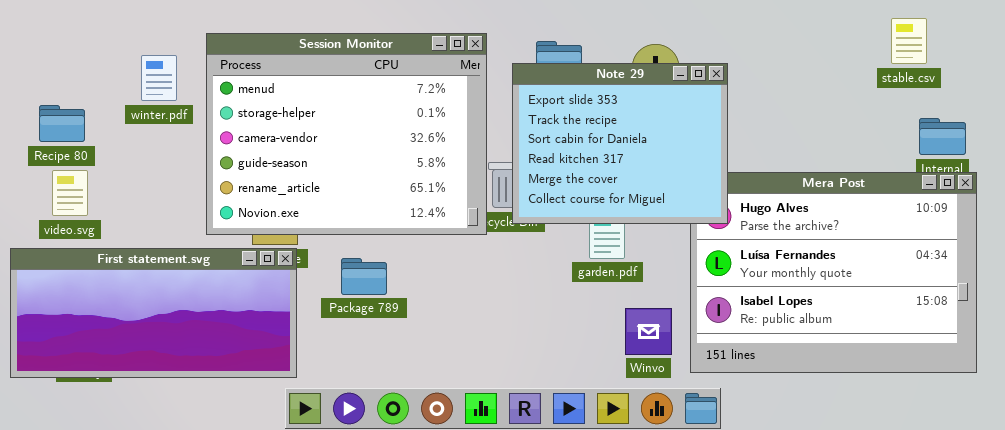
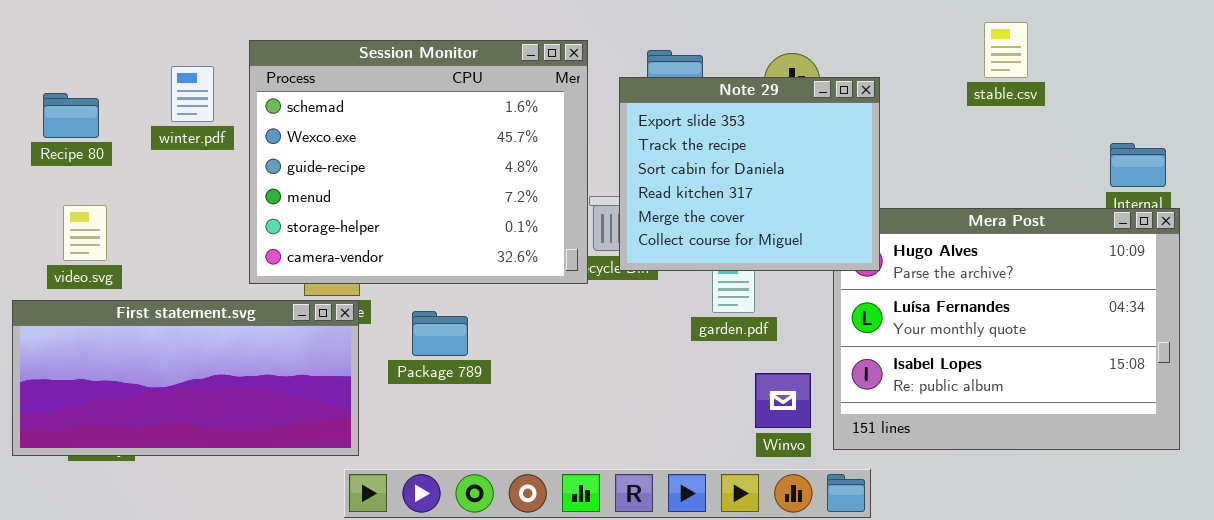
stable.csv: [891,18,927,64] -> [984,22,1028,78], moved
Session Monitor: [206,33,487,235] -> [249,40,588,284], scrolled up 3 rows
Recipe 80: [39,105,85,142] -> [43,93,99,138], moved

